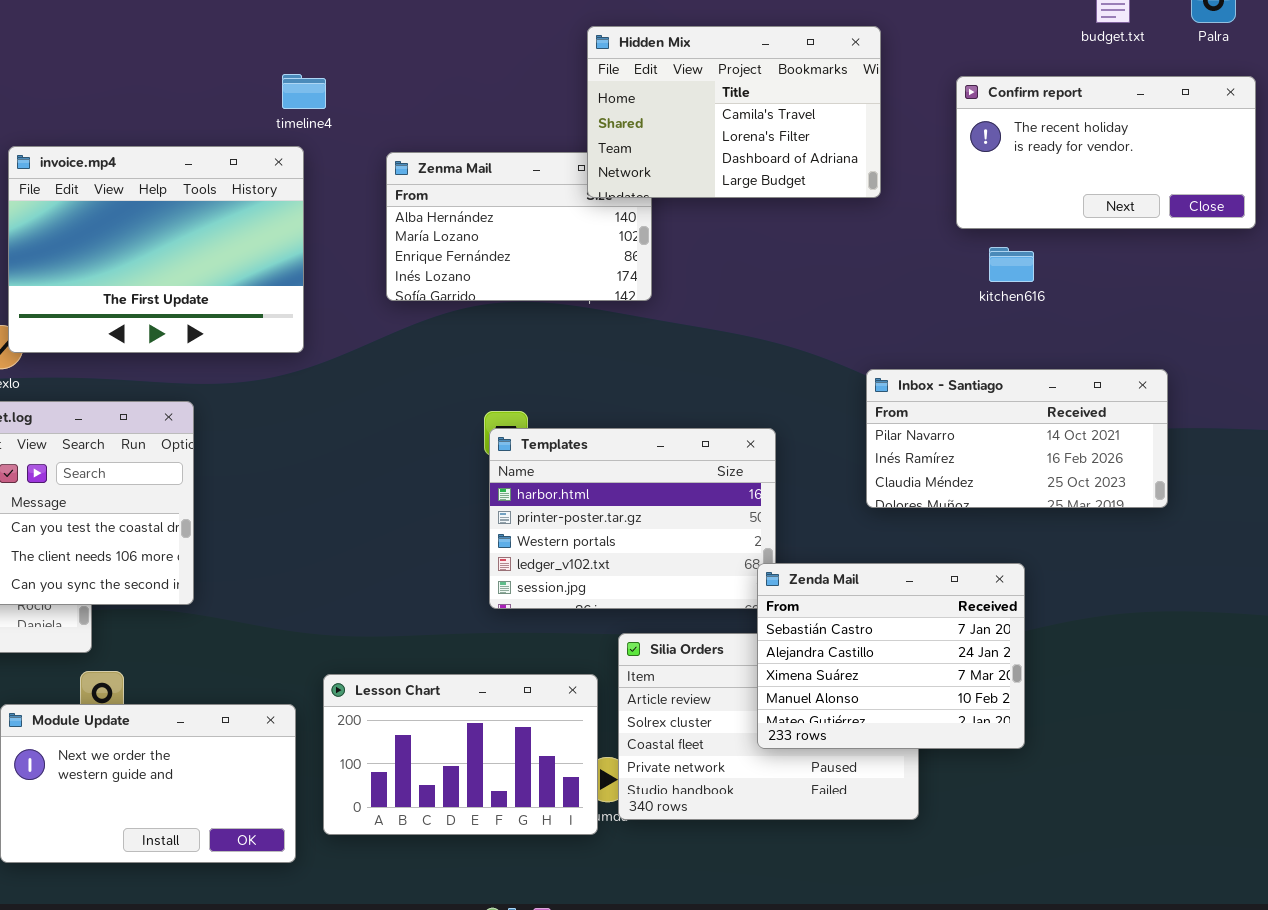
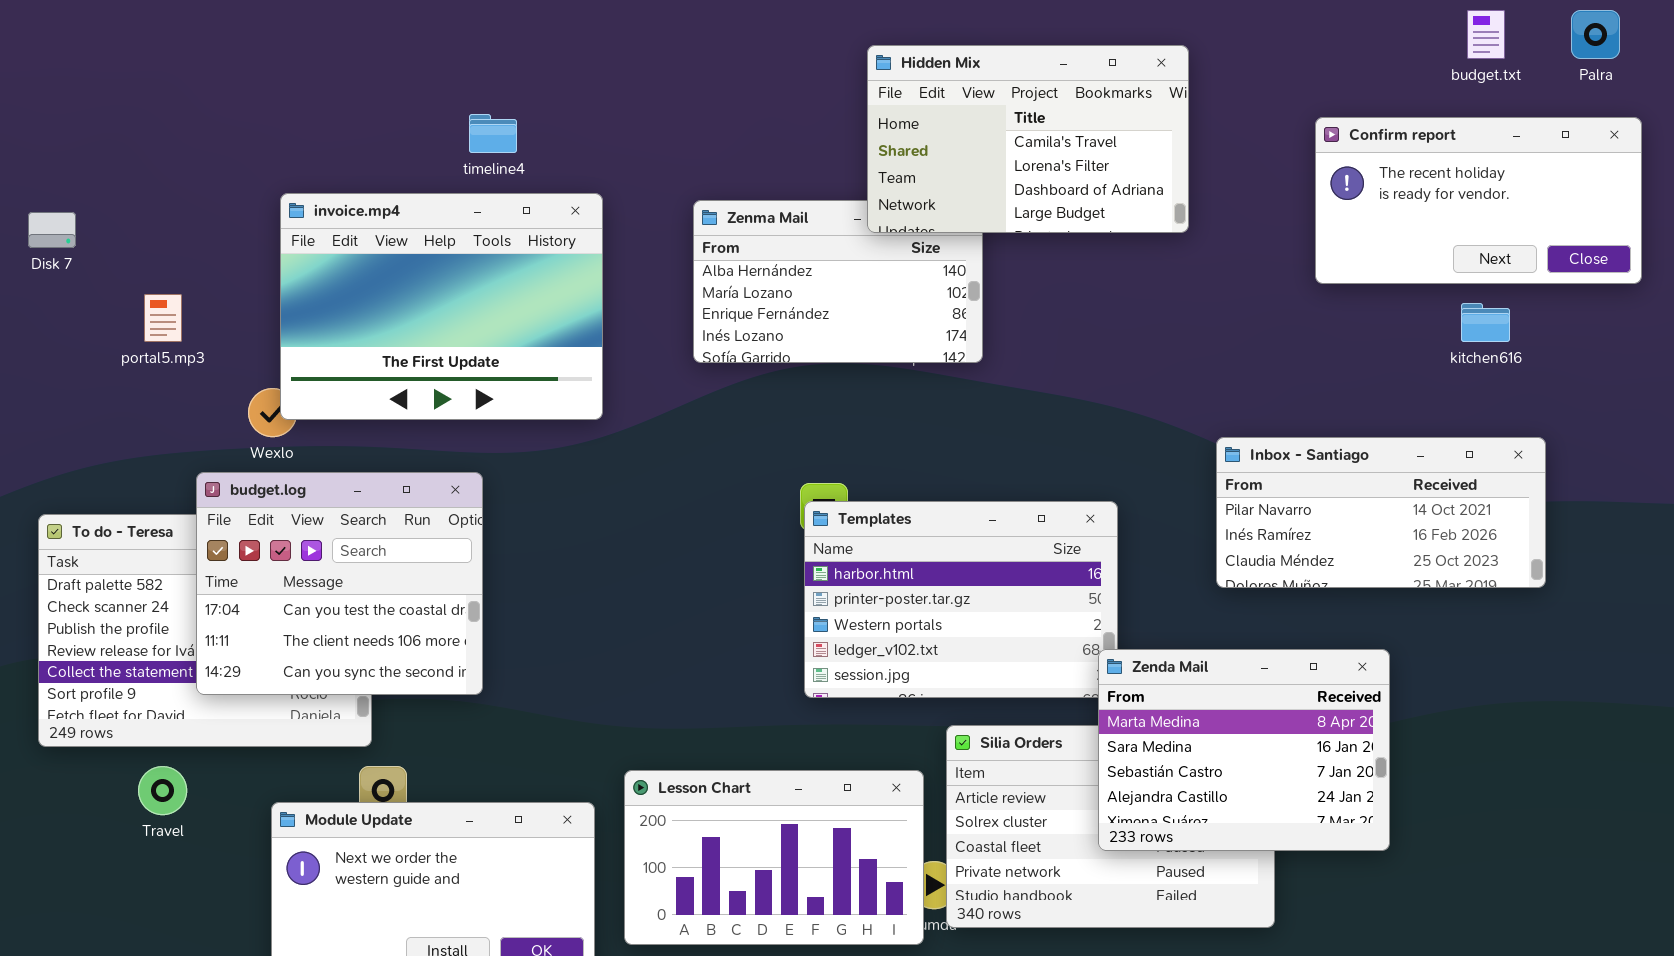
Hidden Mix: [587,26,881,198] -> [867,45,1189,233], moved
timeline4: [282,74,326,109] -> [469,114,517,153], moved
kitchen616: [989,247,1034,282] -> [1461,303,1510,342], moved
Zenda Mail: [757,563,1025,749] -> [1098,649,1390,851], scrolled up 2 rows

